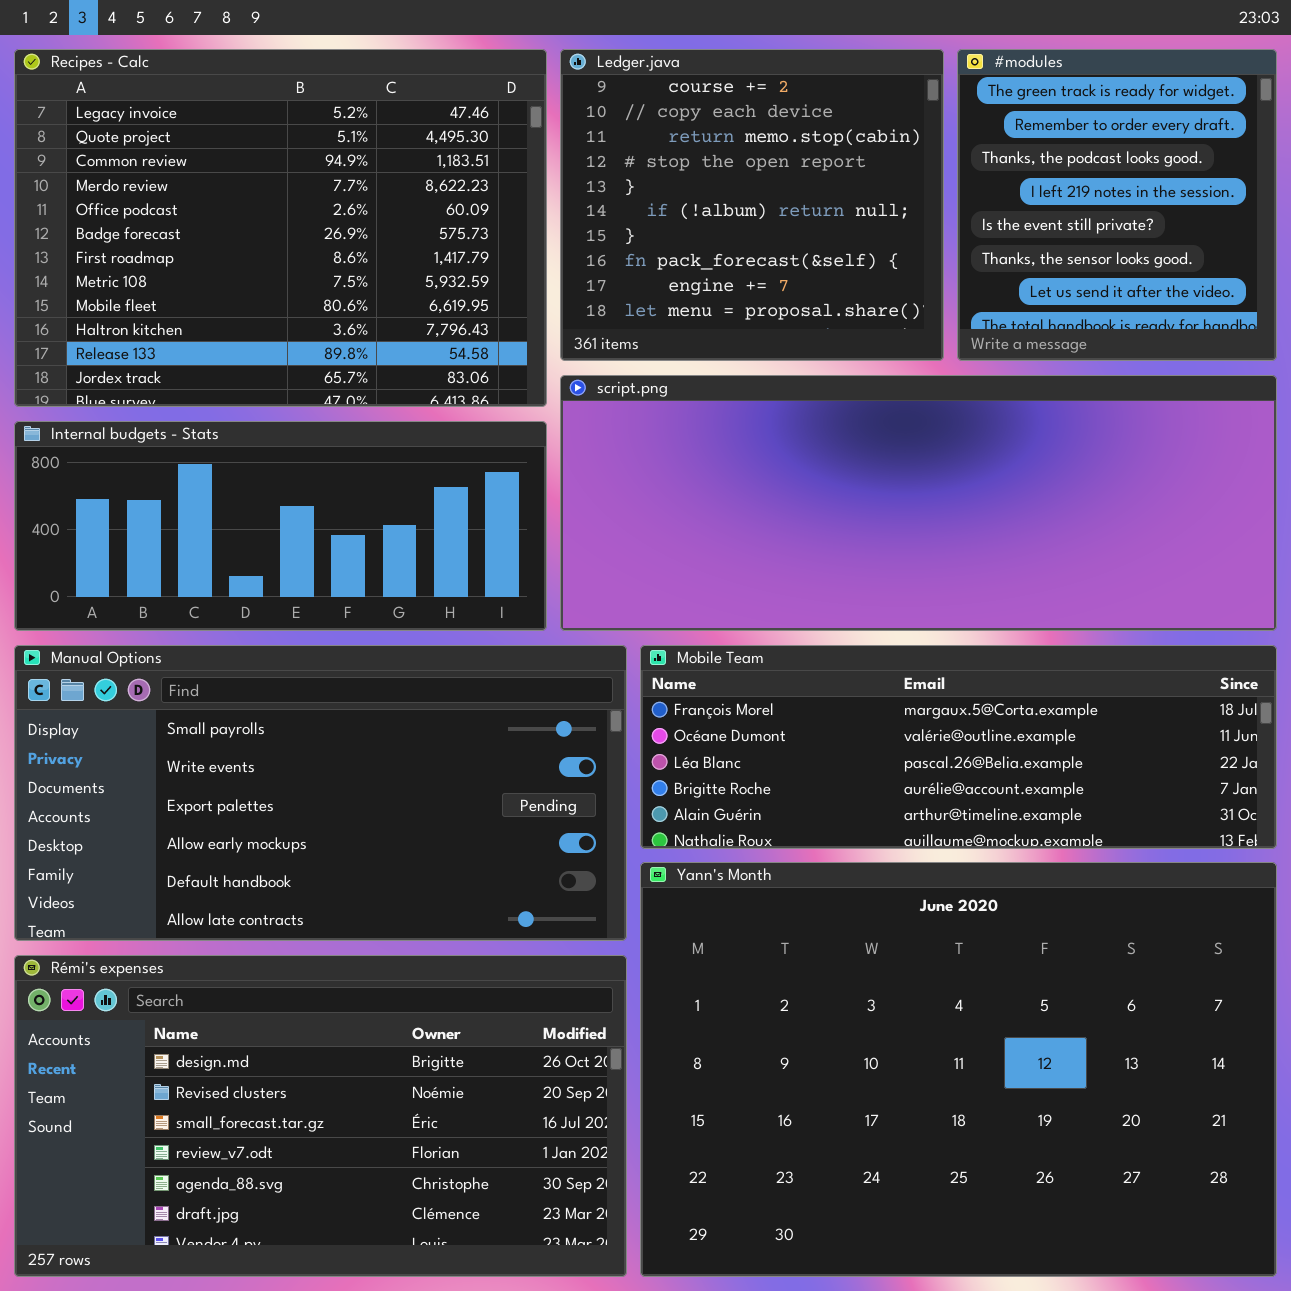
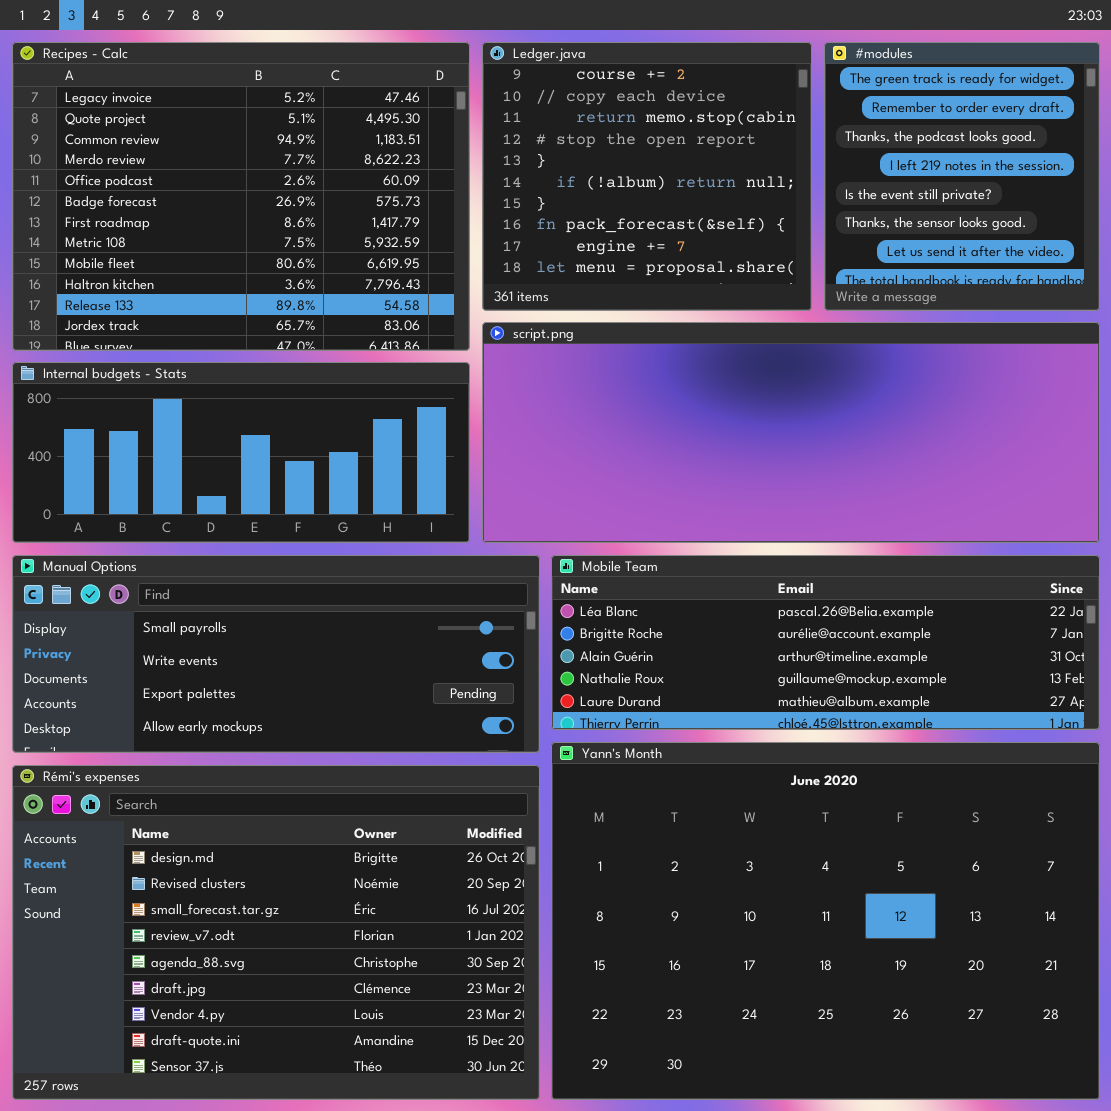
Manual Options: [14,645,627,941] -> [12,555,540,753], resized
Mobile Team: [640,645,1277,849] -> [551,555,1100,730], scrolled down 2 rows
Rémi's expenses: [14,955,627,1277] -> [12,765,540,1100], resized

